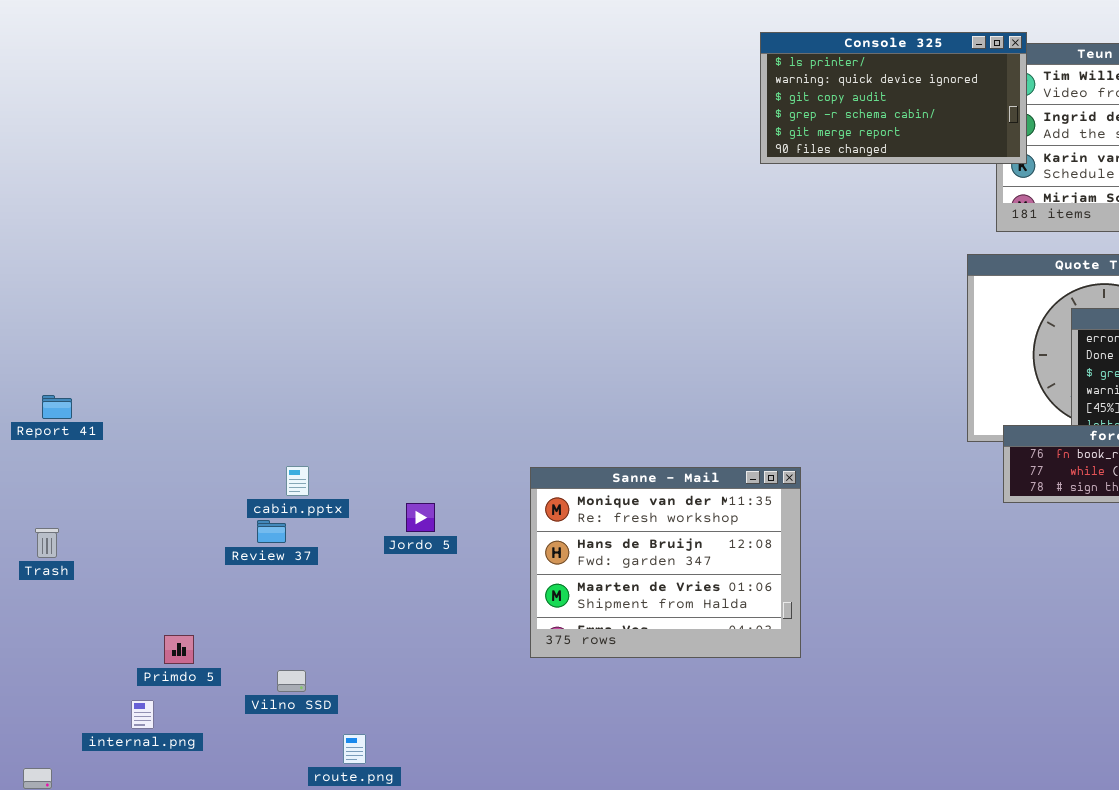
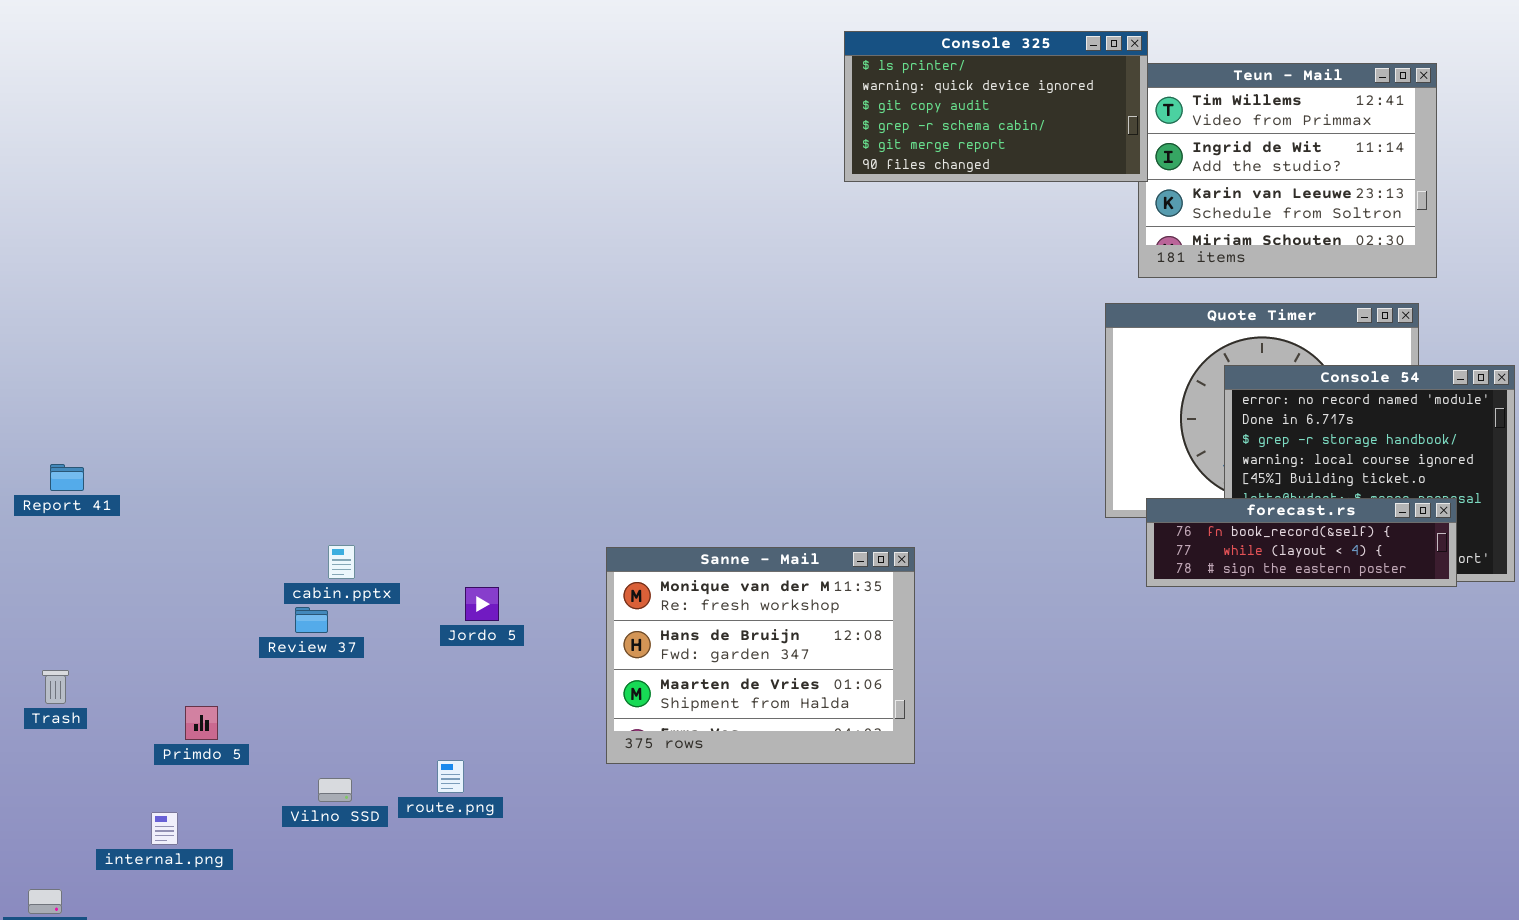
Console 325: [760,32,1027,164] -> [844,31,1148,182], moved
Trash: [35,528,59,558] -> [42,670,69,704], moved
Primdo 5: [164,635,194,664] -> [185,706,218,740], moved
route.png: [343,734,366,764] -> [437,760,464,793], moved

